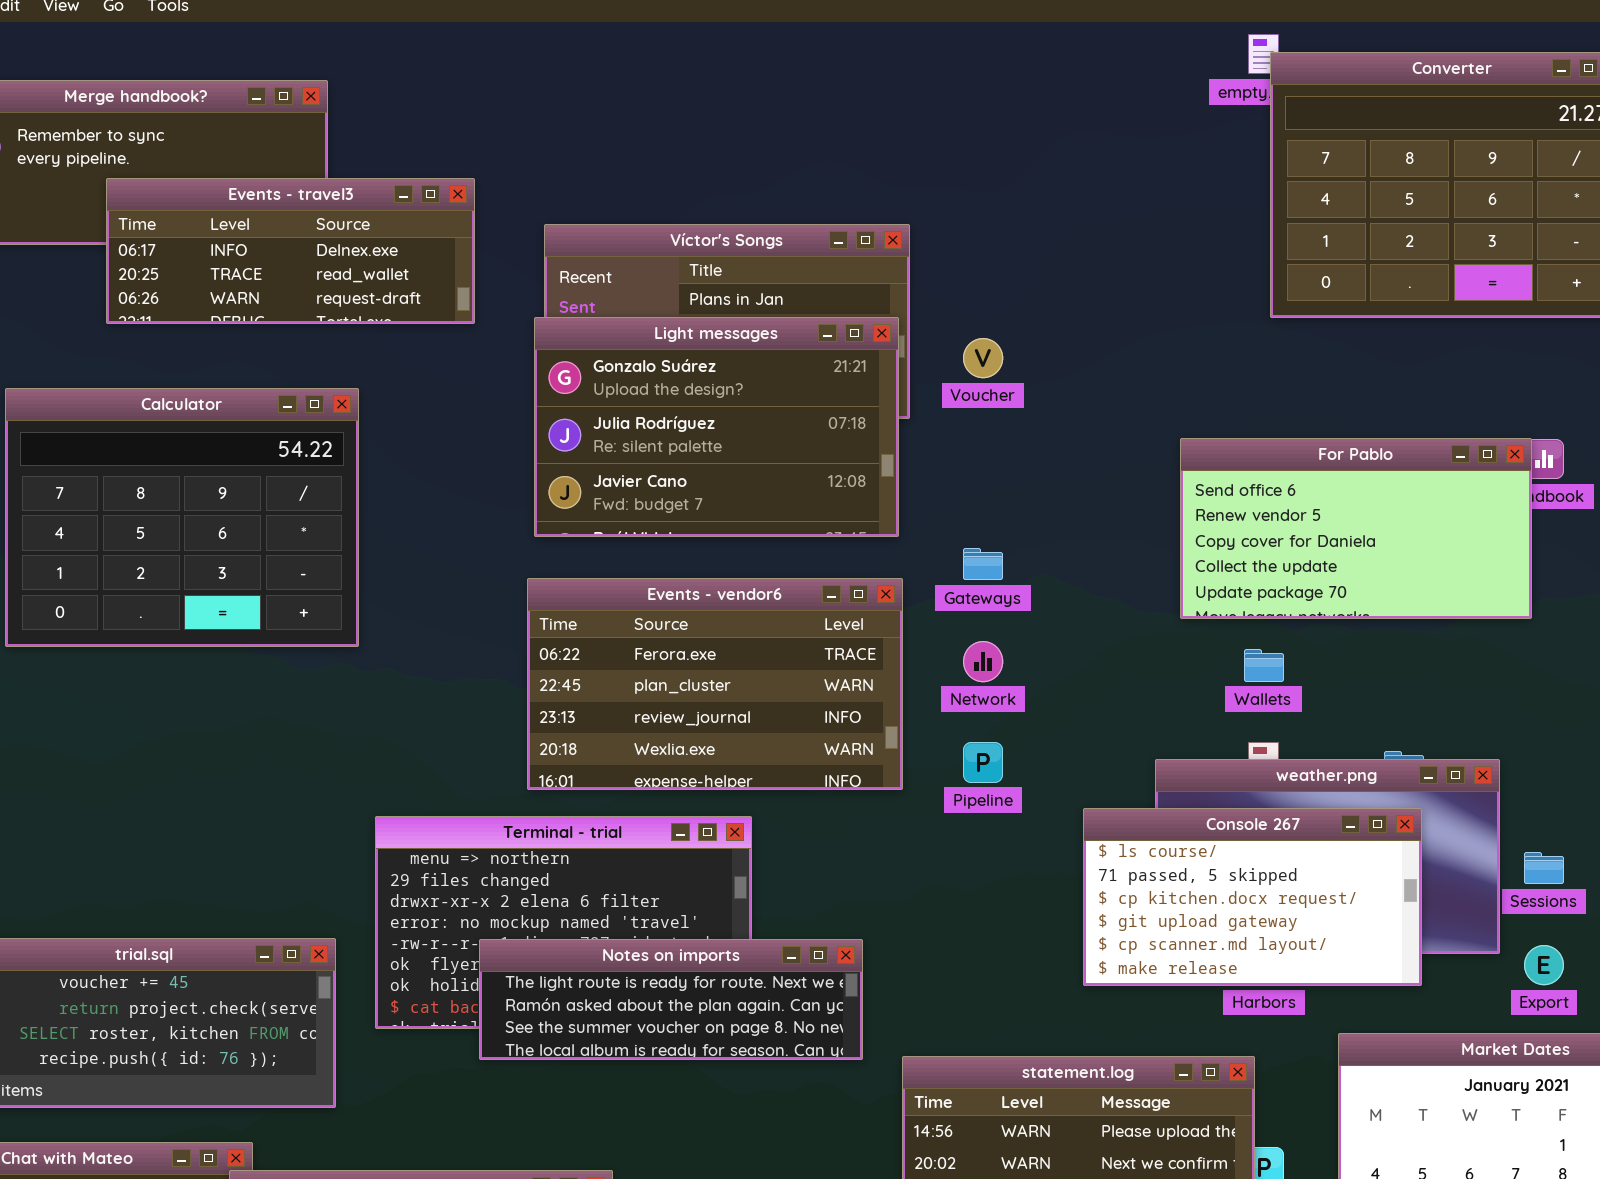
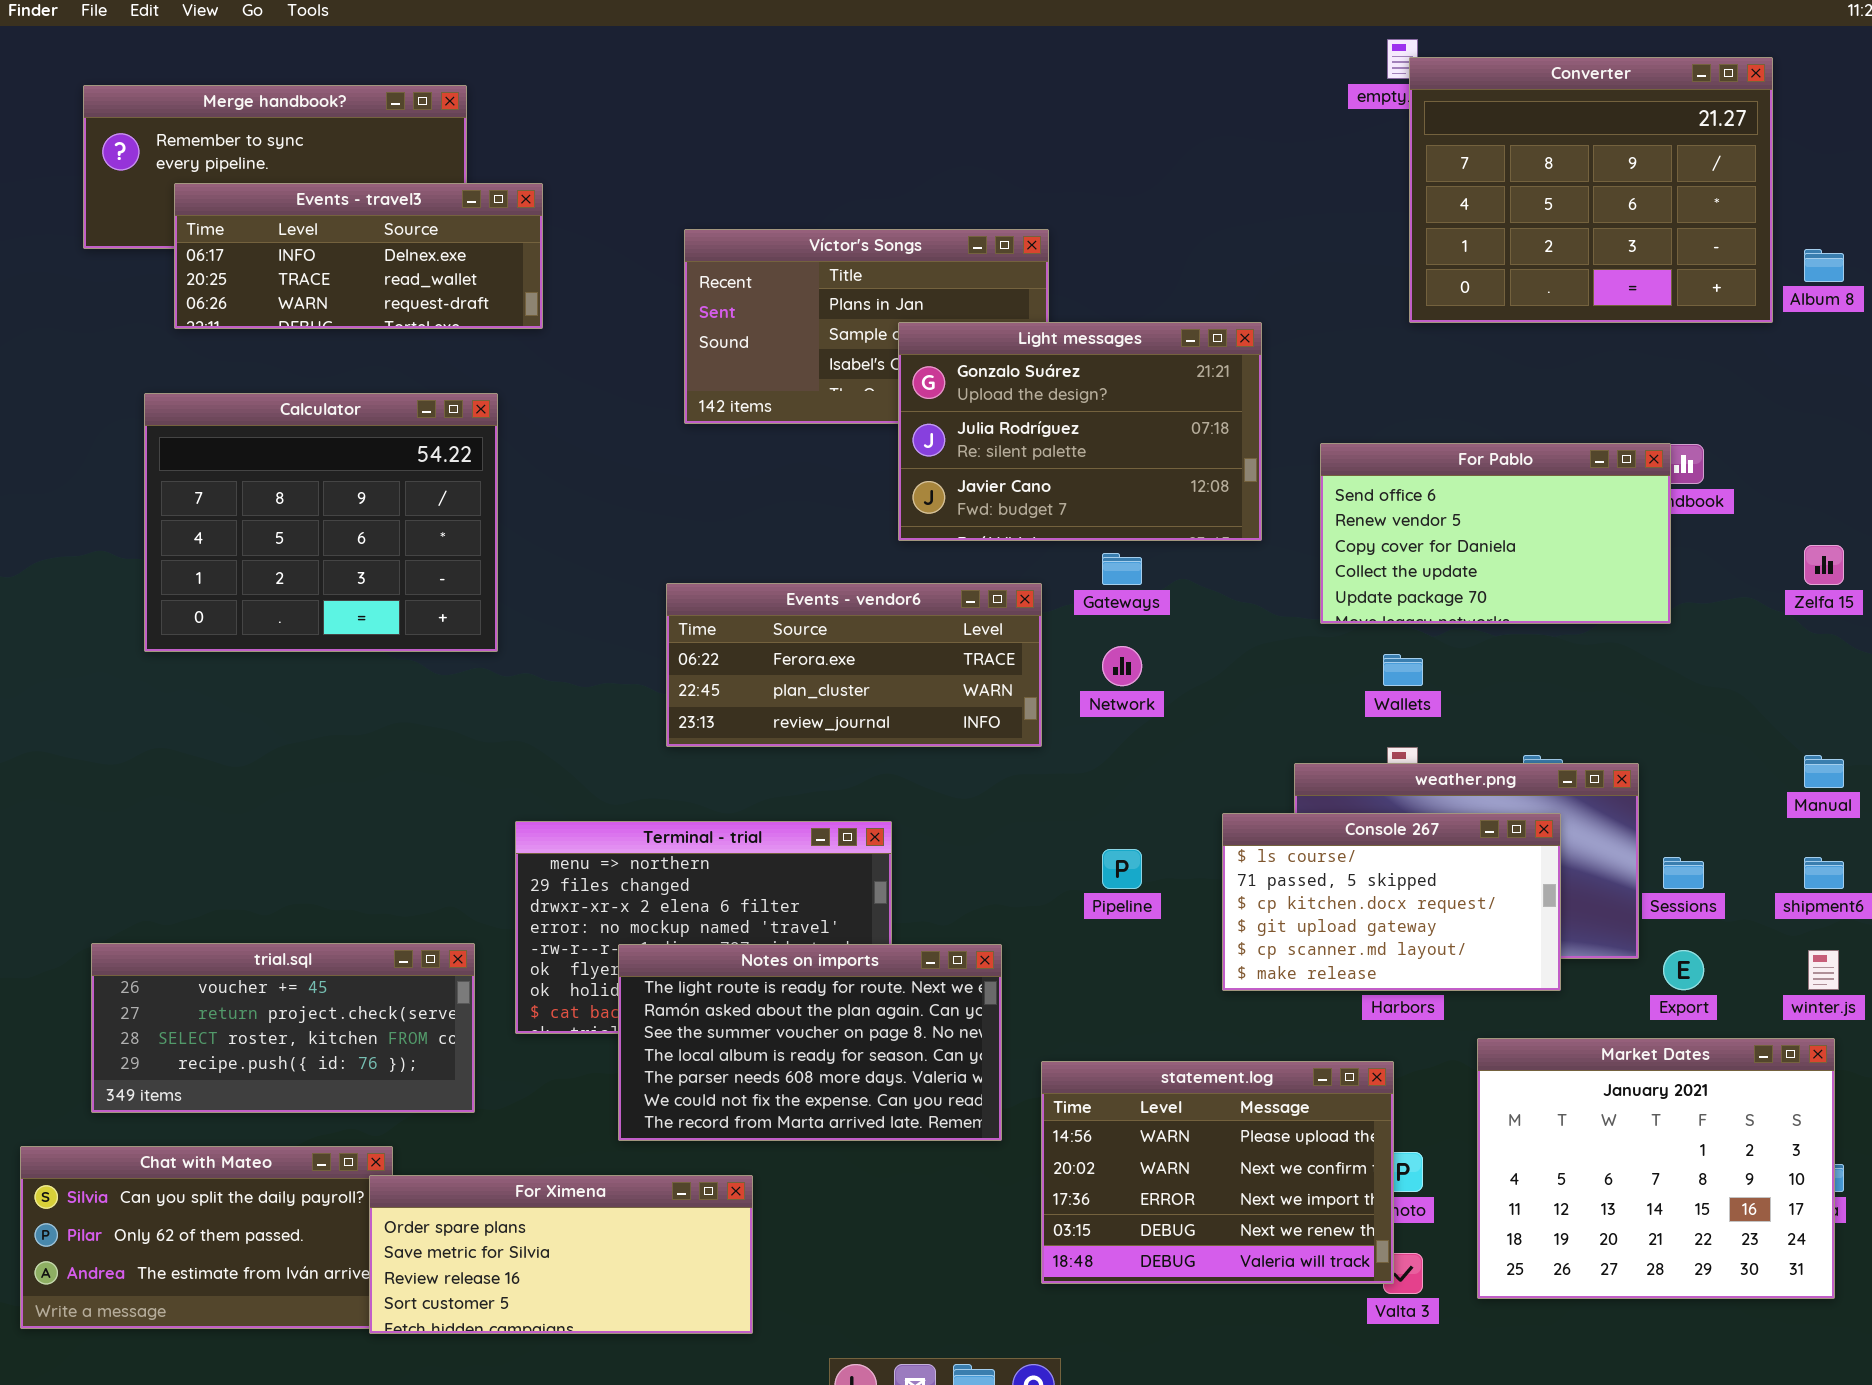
Events - travel3: [106,178,475,324] -> [174,183,543,329], moved
Light messages: [534,317,899,537] -> [898,322,1262,541], moved
Events - vendor6: [527,578,903,790] -> [666,583,1042,747], resized
Pipeline: [963,742,1003,783] -> [1102,849,1142,889], moved
Notes on imports: [479,939,863,1060] -> [618,944,1002,1141], resized

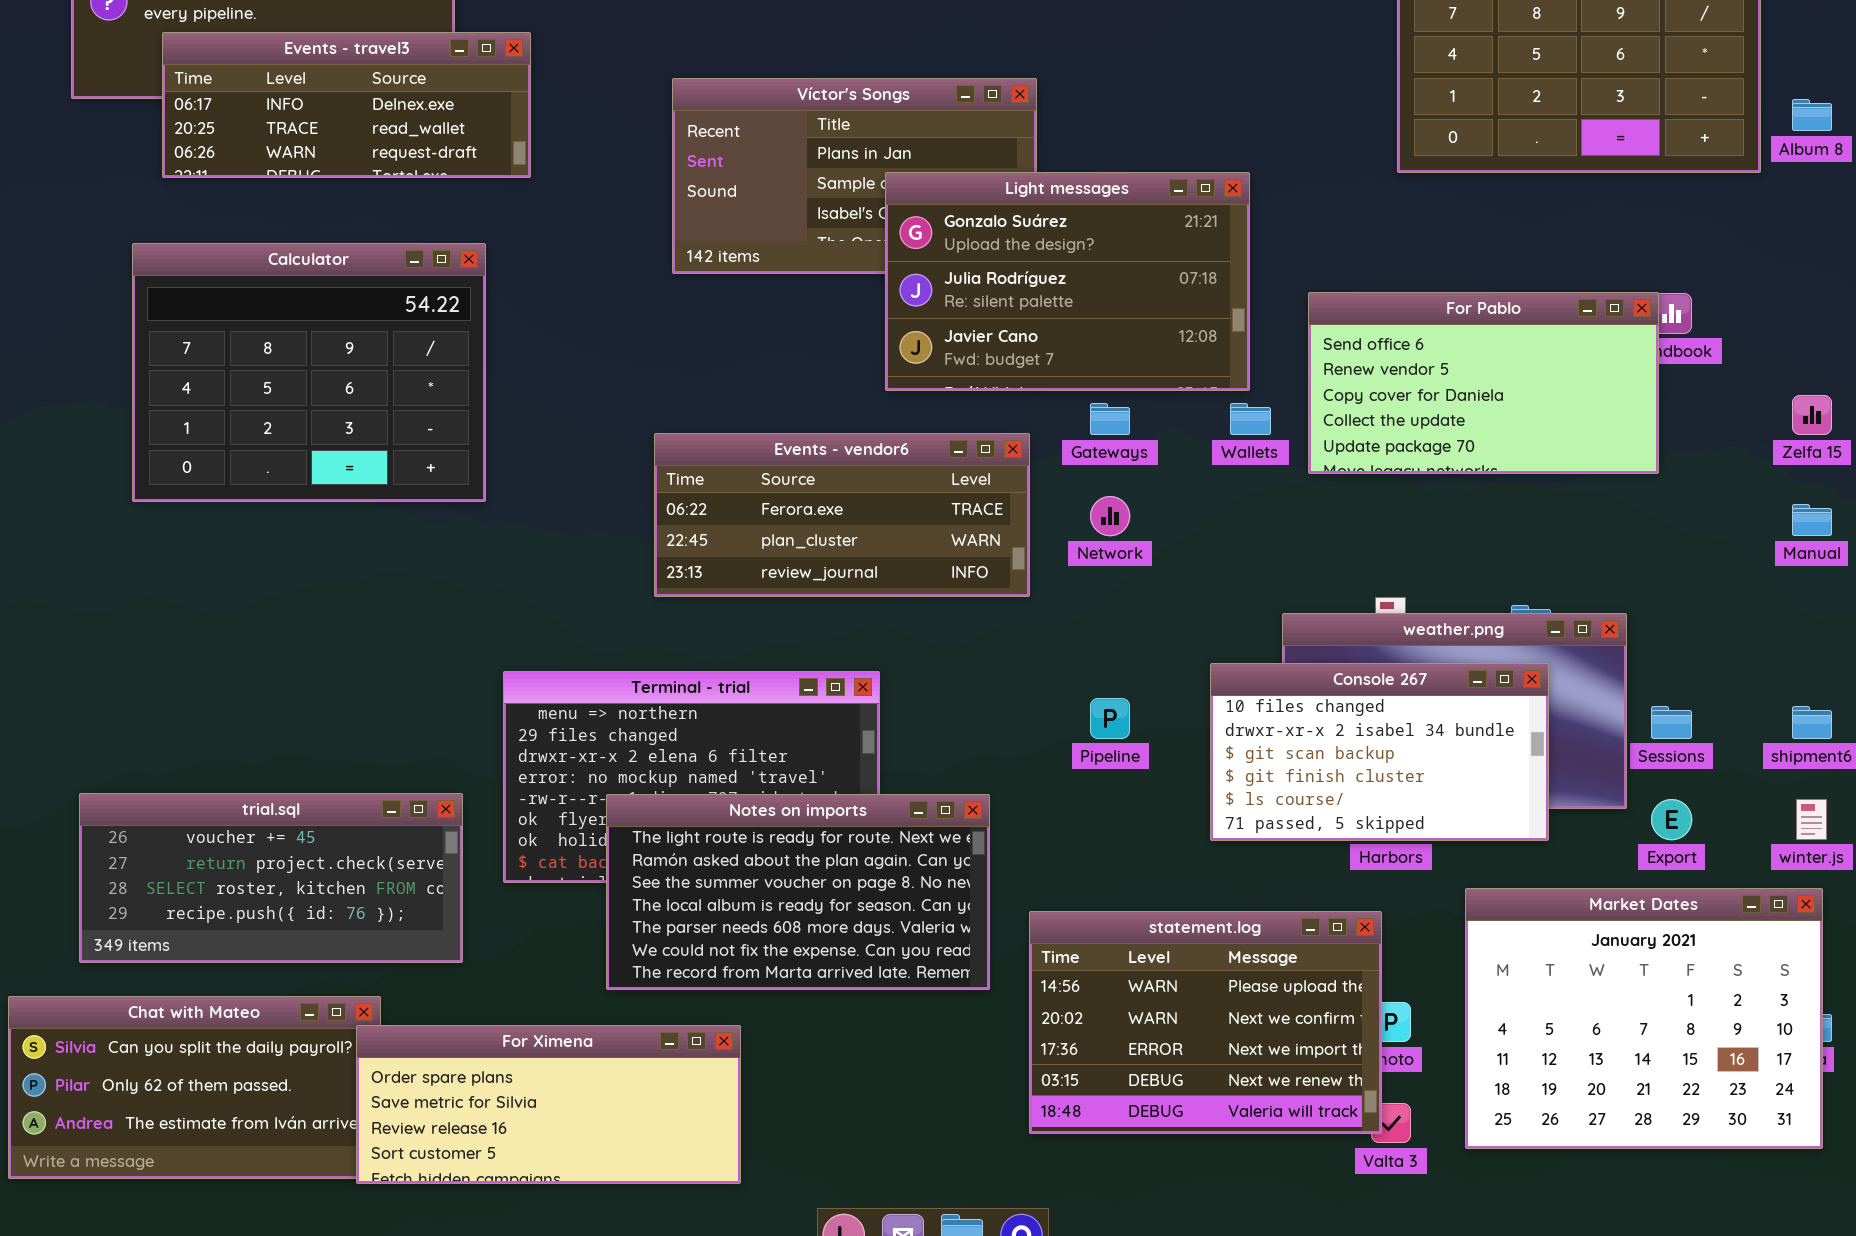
Wallets: [1383,654,1423,686] -> [1230,403,1271,435], moved
Manual: [1804,755,1844,788] -> [1792,504,1832,536], moved
Console 267: [1222,813,1561,991] -> [1210,663,1549,841], scrolled up 4 rows

